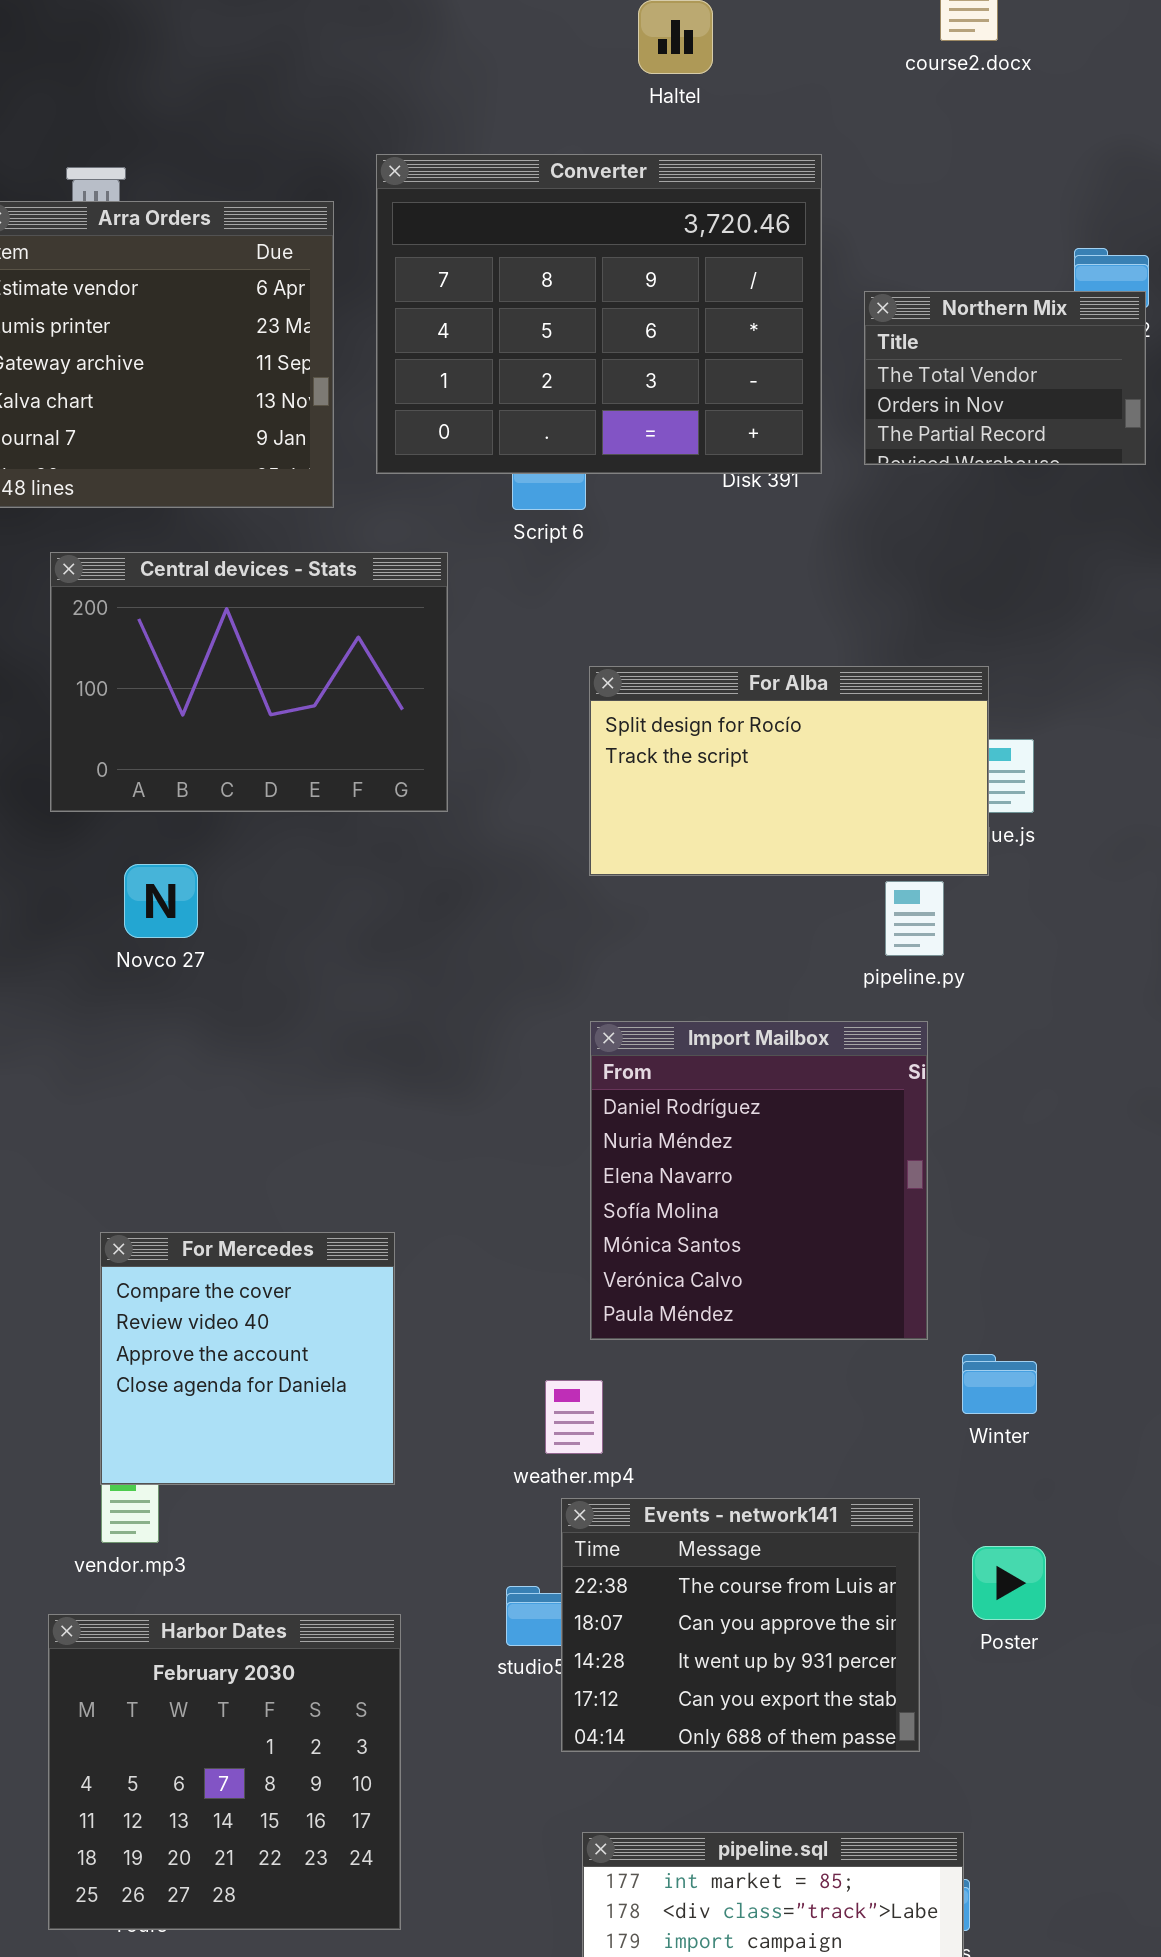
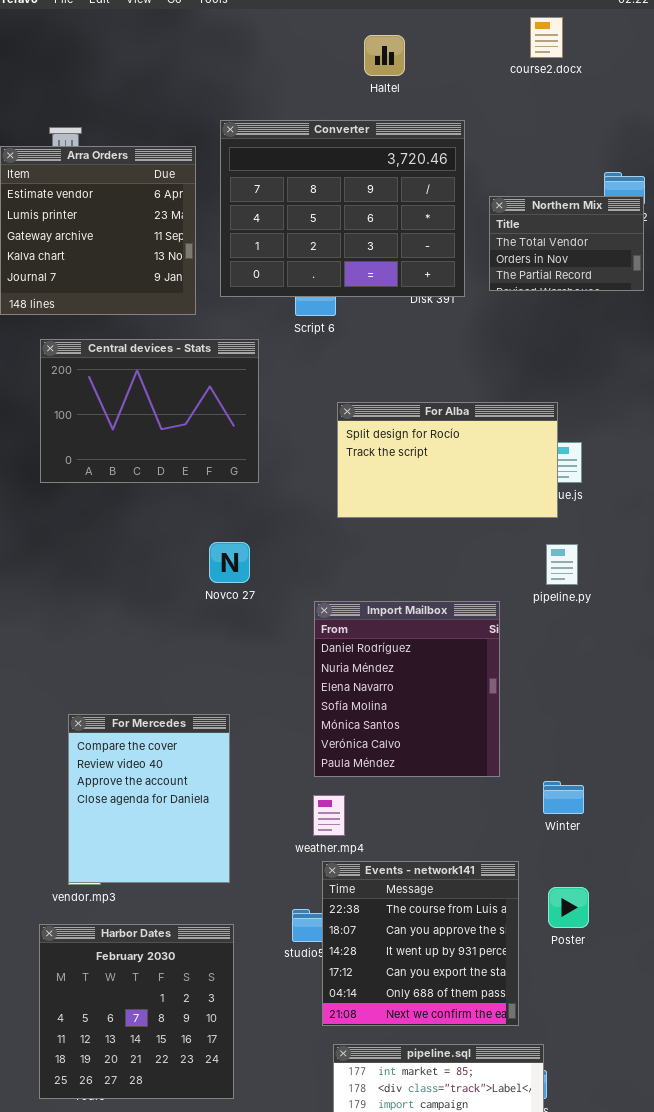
Novco 27: [124,864,198,938] -> [209,542,250,583], moved
pipeline.py: [885,881,944,956] -> [546,544,578,585], moved
Import Mailbox: [590,1021,928,1340] -> [314,601,500,777], moved
For Mercedes: [100,1232,395,1485] -> [68,714,230,883], resized
Events - network141: [561,1498,920,1752] -> [322,861,519,1026], resized

